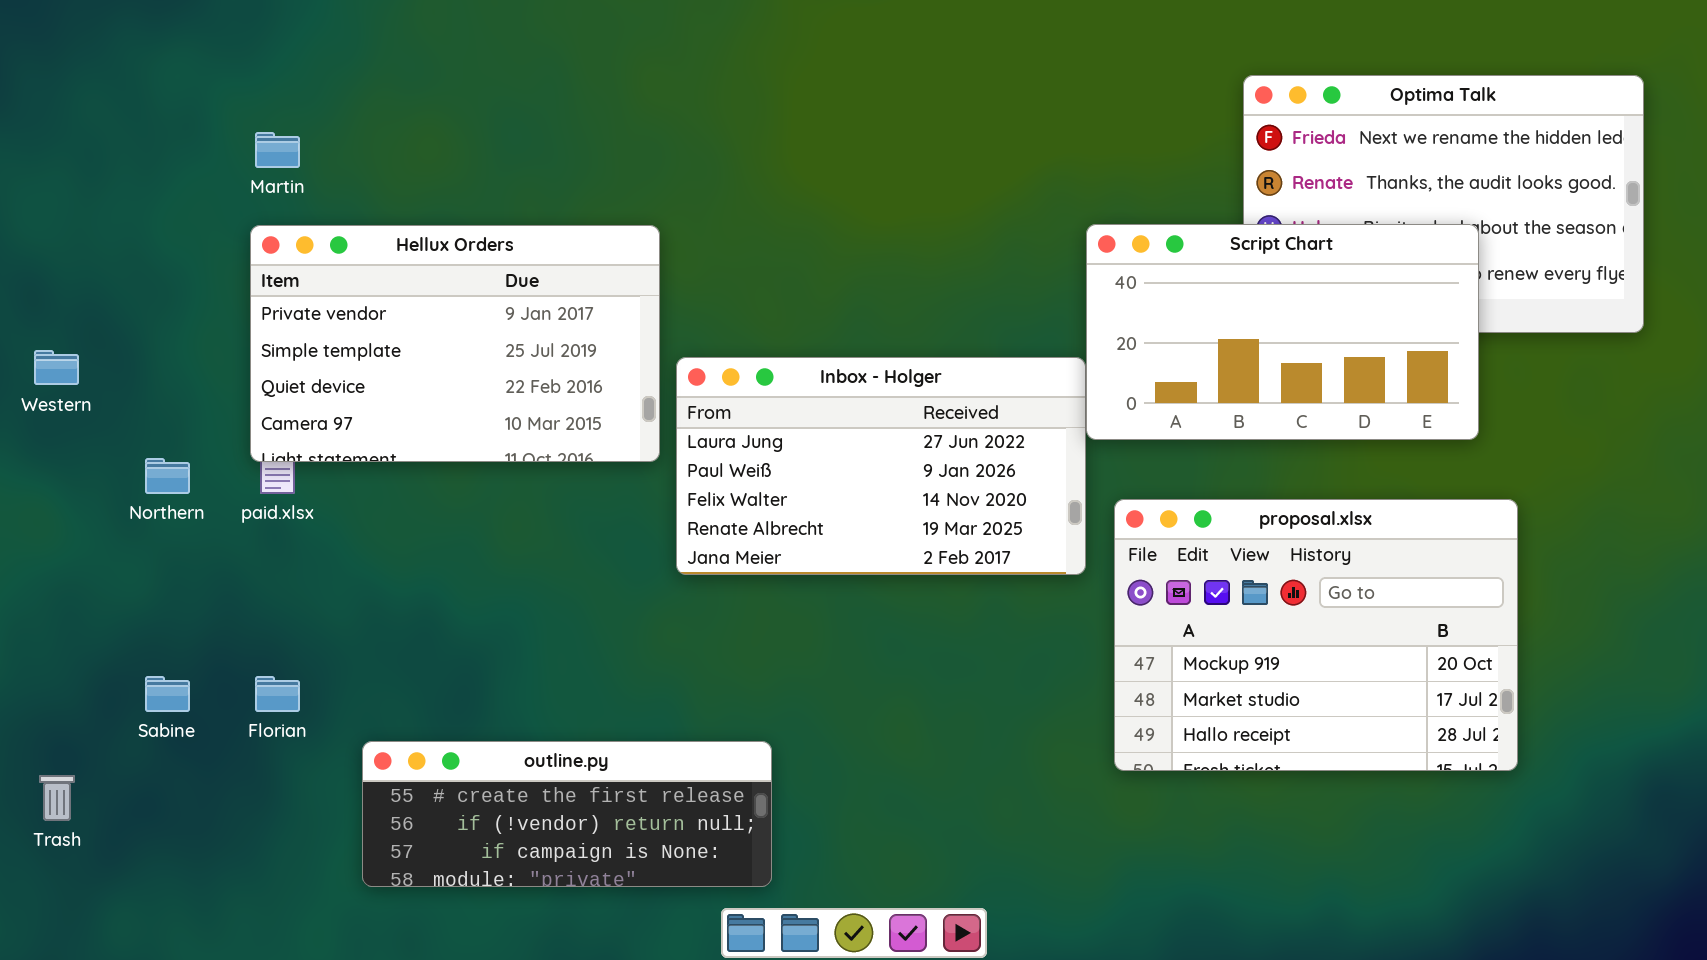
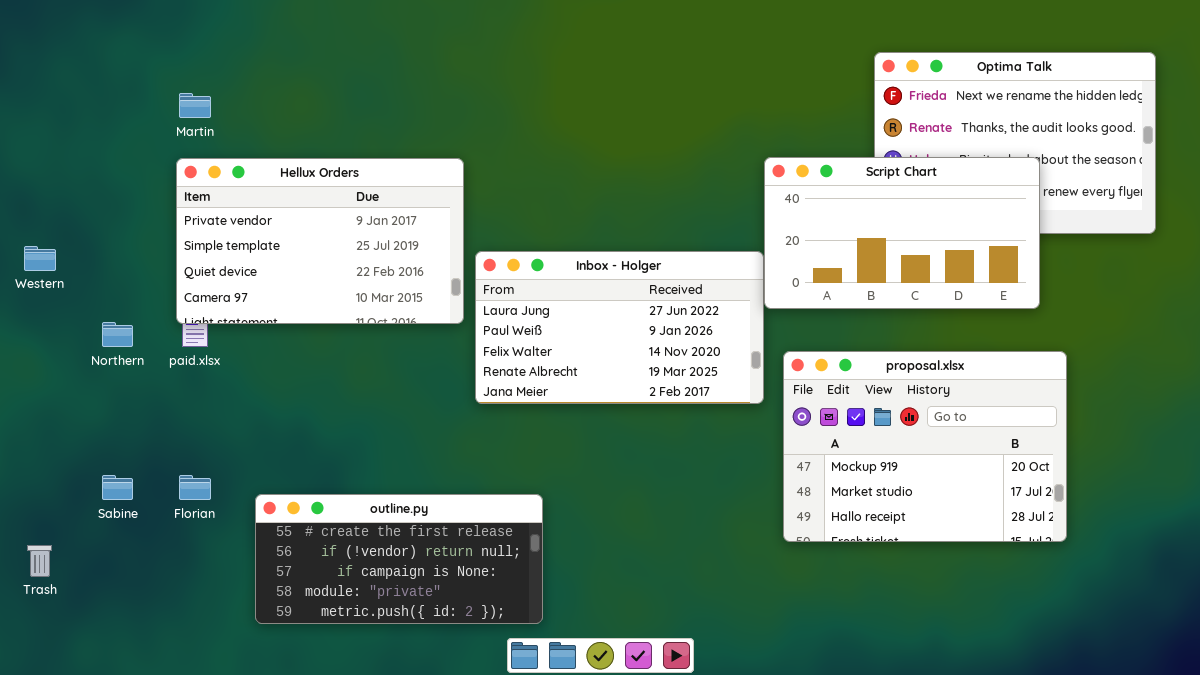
outline.py: [362,741,772,887] -> [255,494,543,624], resized

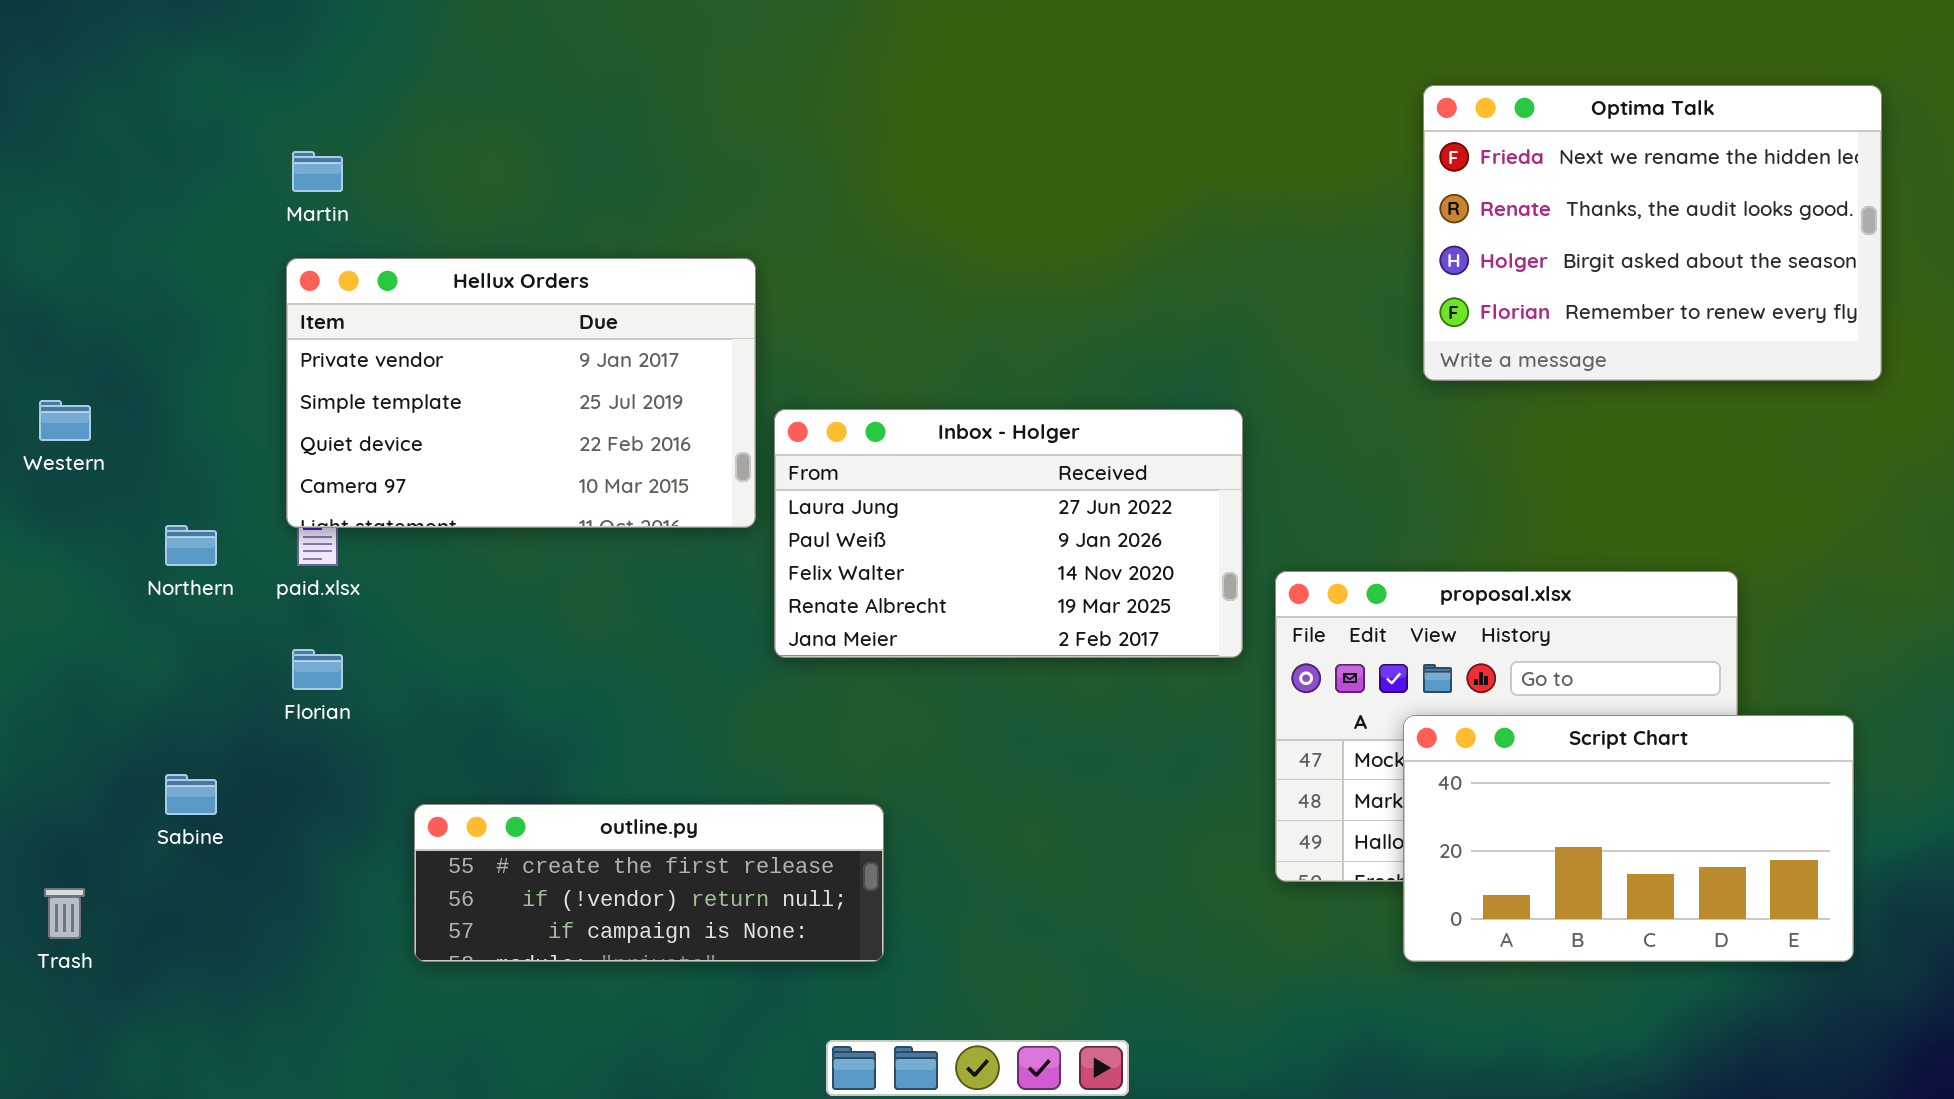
Script Chart: [764,157,1040,309] -> [1403,715,1854,962], moved
Florian: [179,475,211,500] -> [292,649,343,690], moved
outline.py: [255,494,543,624] -> [414,804,884,962], resized

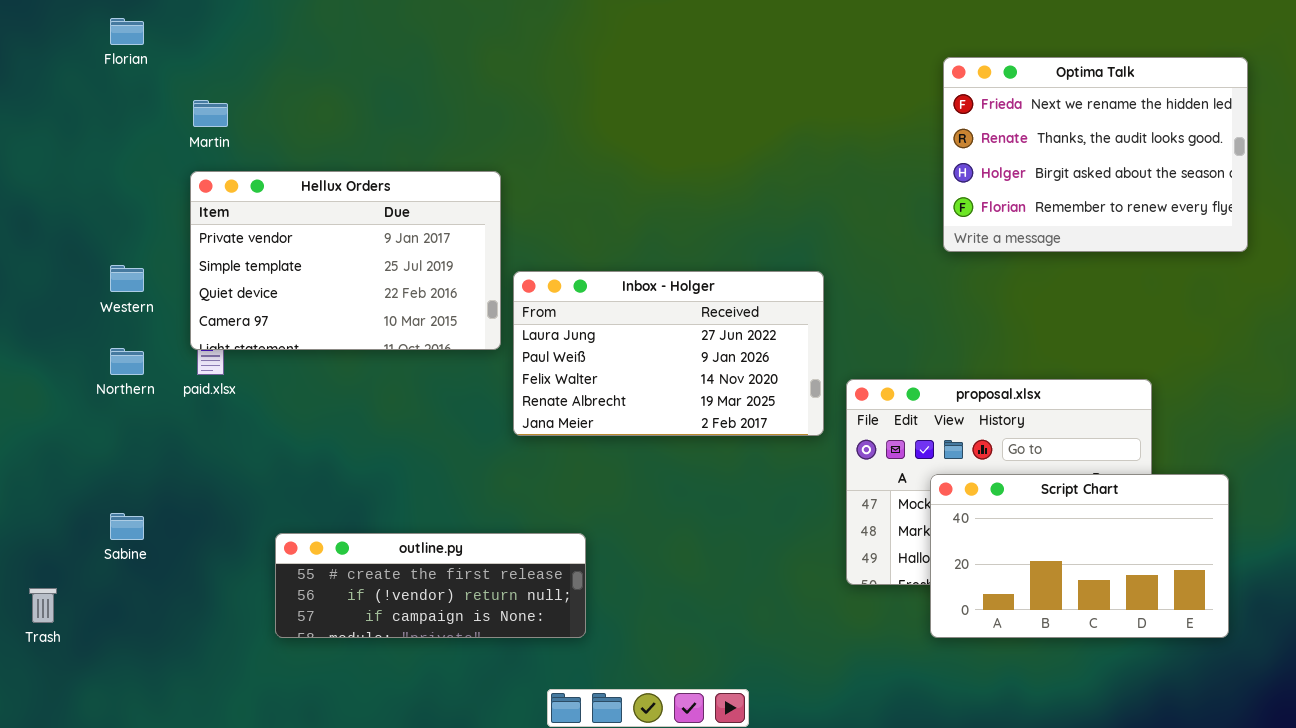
Western: [39,400,91,441] -> [110,265,144,292], moved
Florian: [292,649,343,690] -> [110,18,144,45], moved

